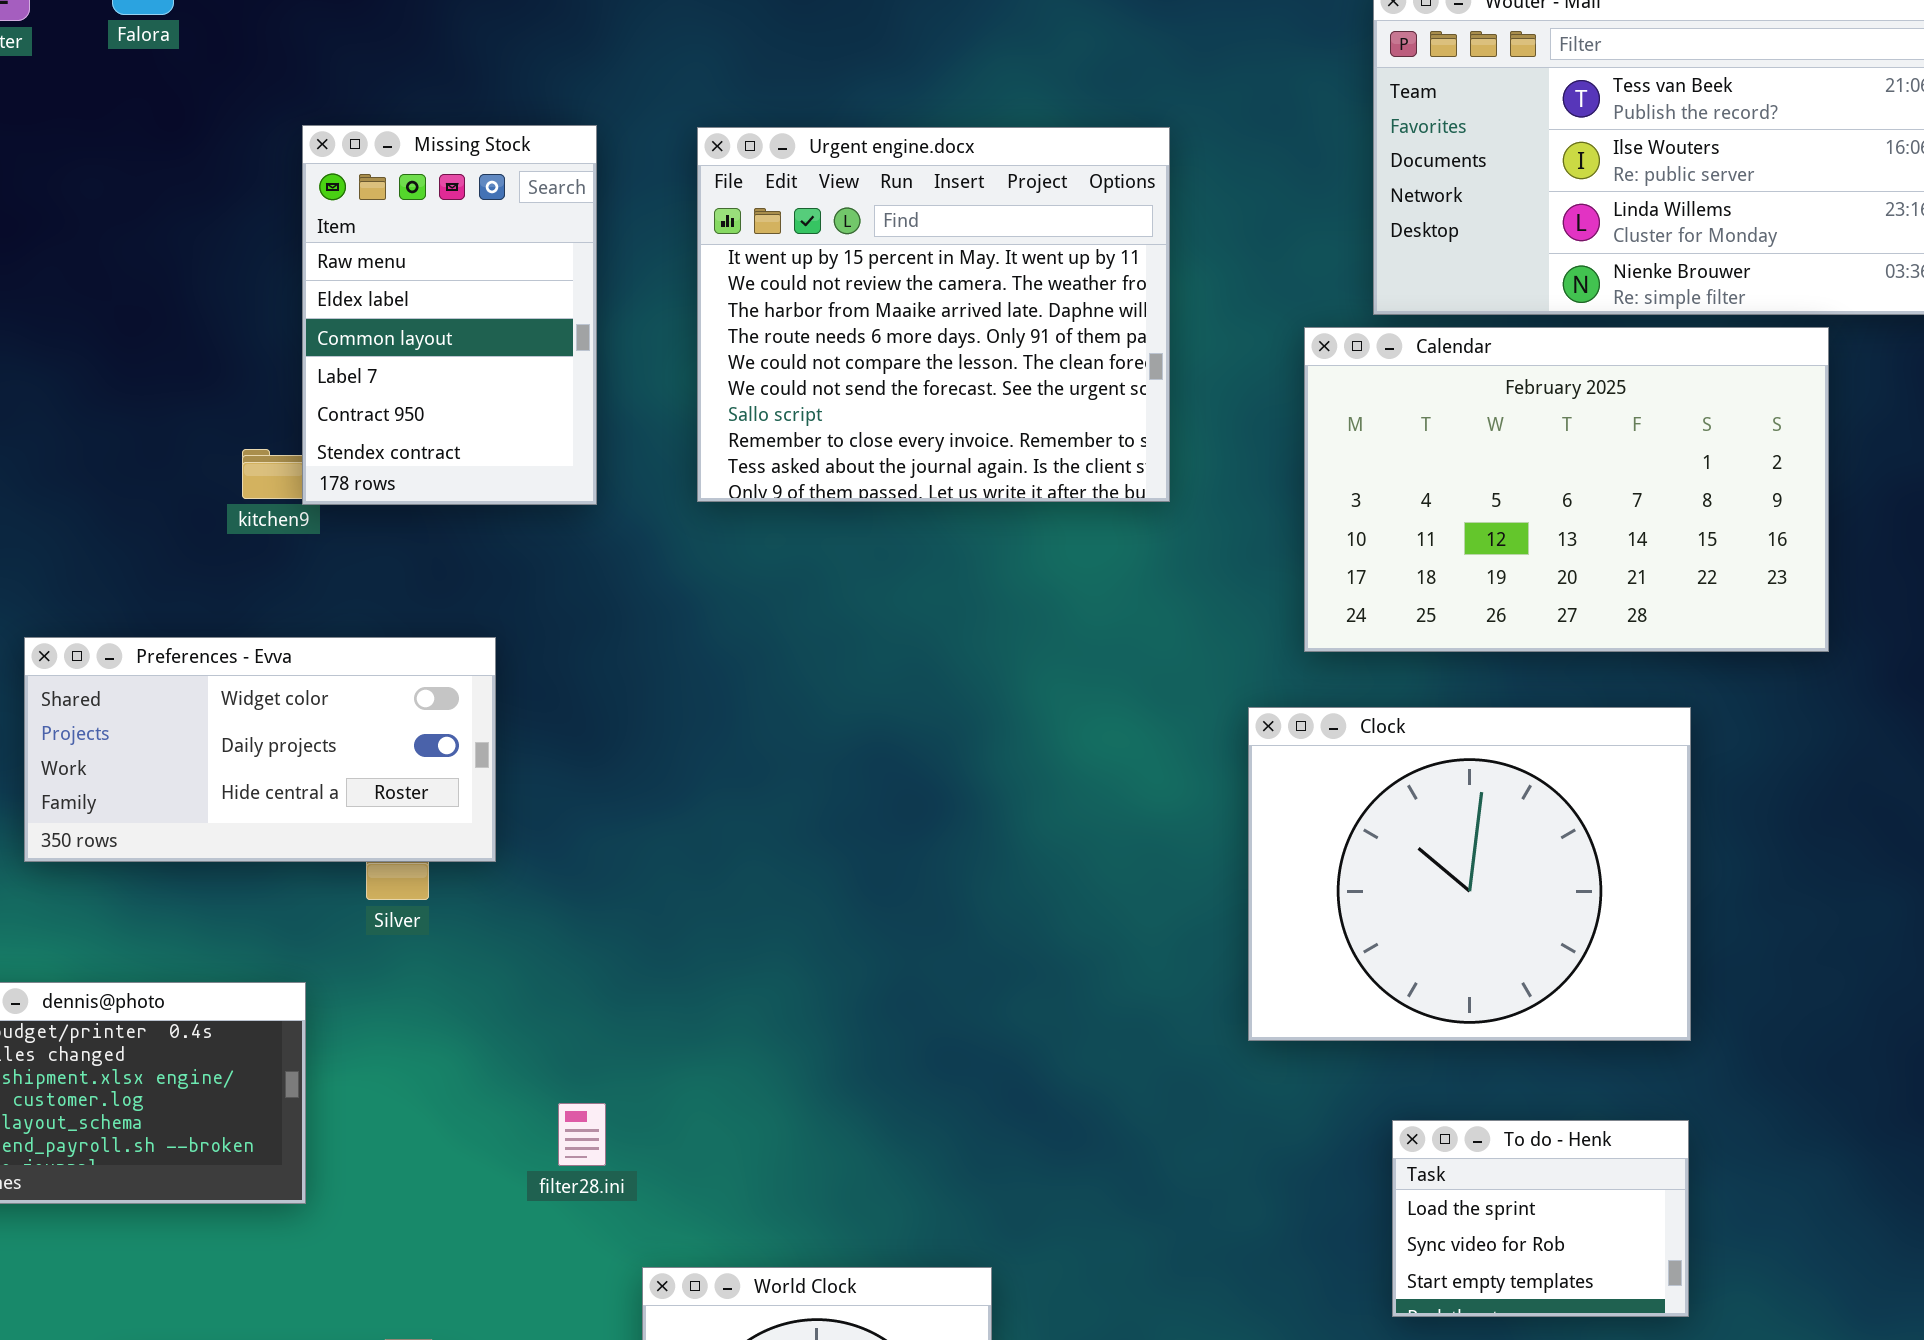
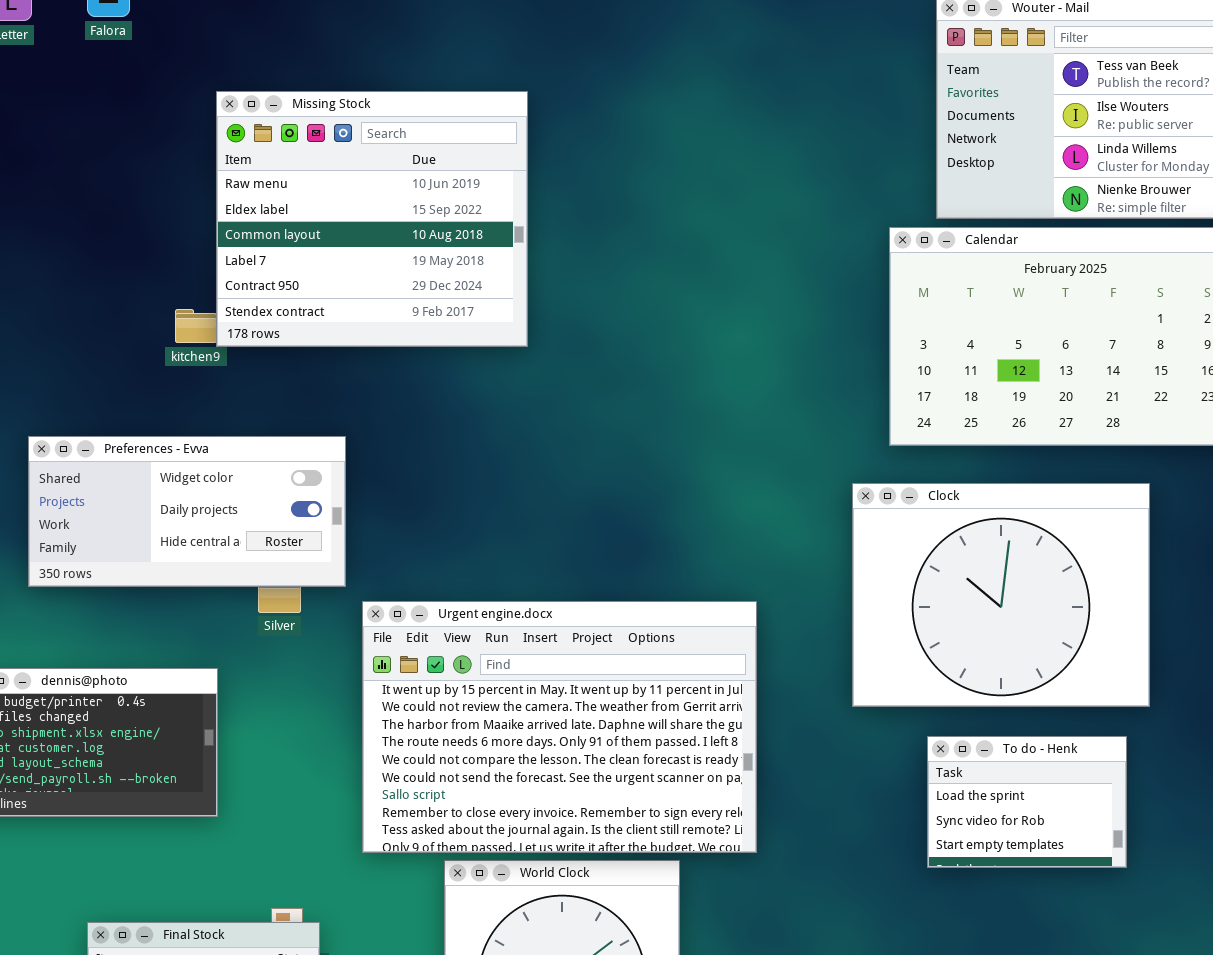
Missing Stock: [302,125,597,505] -> [216,91,528,347], resized
Urgent engine.docx: [697,127,1170,502] -> [362,601,757,853], moved, resized
To do - Henk: [1392,1120,1689,1317] -> [927,736,1127,868], moved

